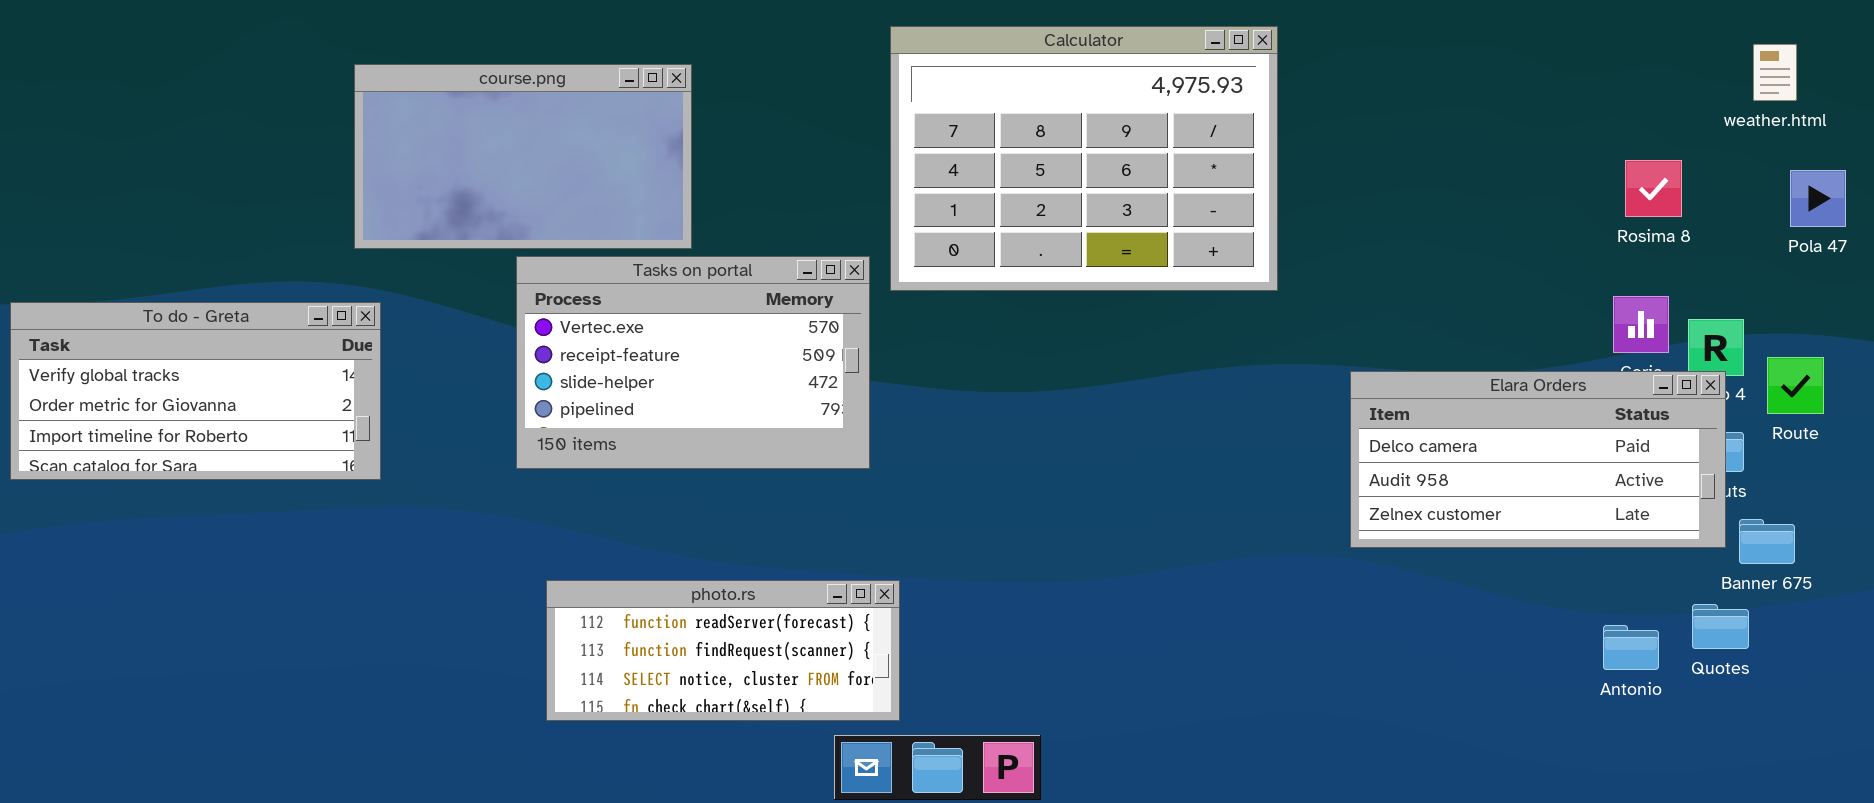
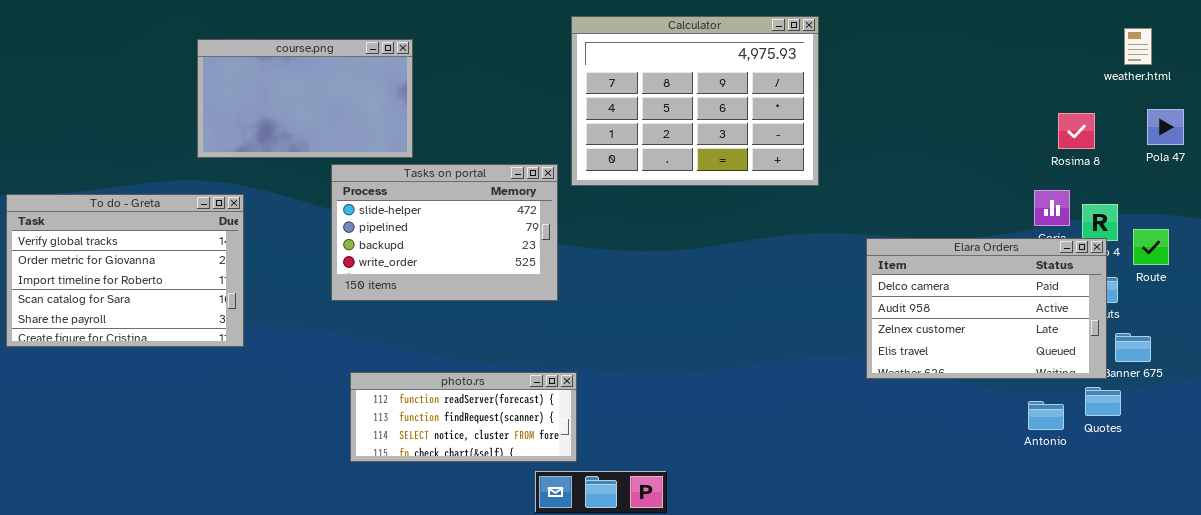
course.png: [354,64,692,249] -> [197,39,413,158], moved
Rosima 8: [1625,160,1682,217] -> [1058,113,1095,149], moved
Tasks on portal: [516,256,870,469] -> [331,164,558,301], scrolled down 2 rows
To do - Greta: [10,302,381,480] -> [6,194,244,347], resized
Elara Orders: [1350,371,1726,548] -> [866,238,1107,379], resized

